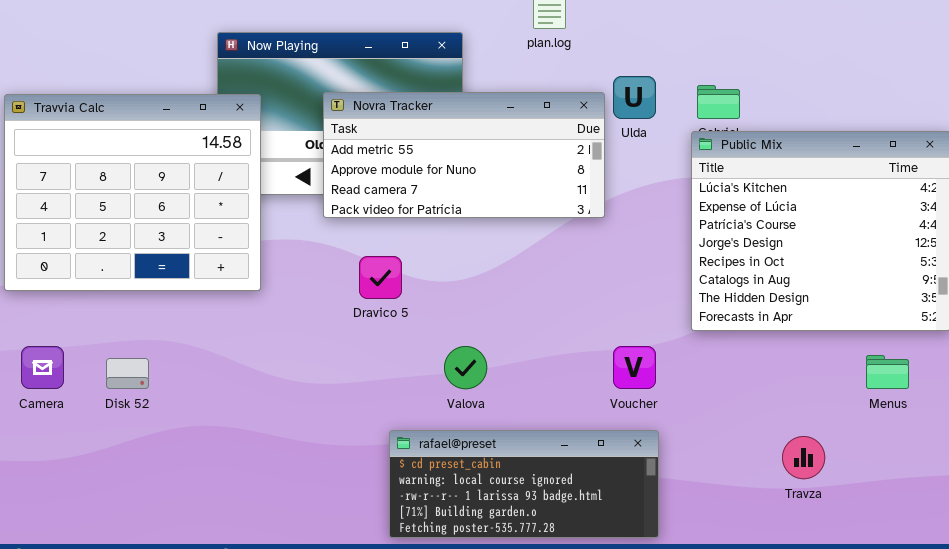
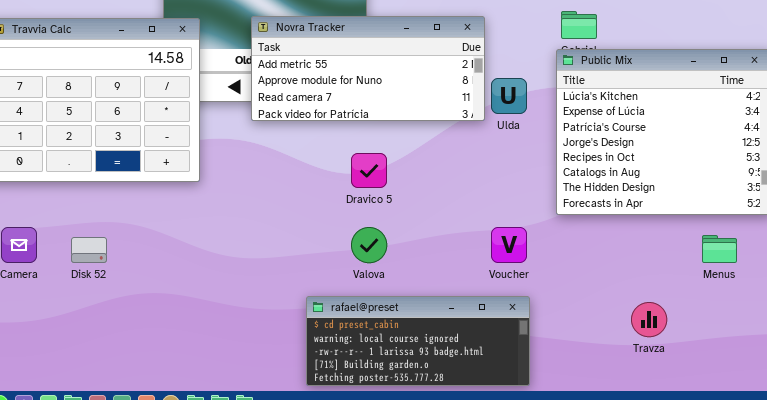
Ulda: [613,76,656,119] -> [491,78,527,114], moved
Dravico 5: [359,256,402,299] -> [351,153,387,188], moved

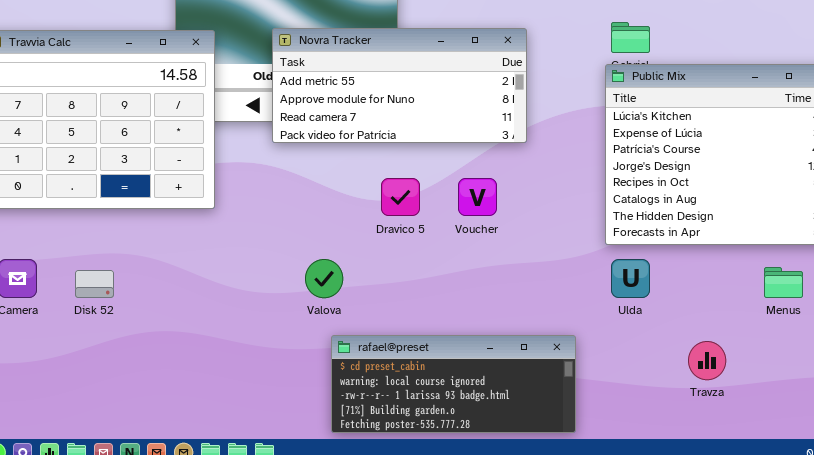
Ulda: [491,78,527,114] -> [611,259,650,298], moved
Valova: [351,227,387,263] -> [305,259,343,298], moved
Voucher: [491,227,527,263] -> [458,178,497,216], moved

